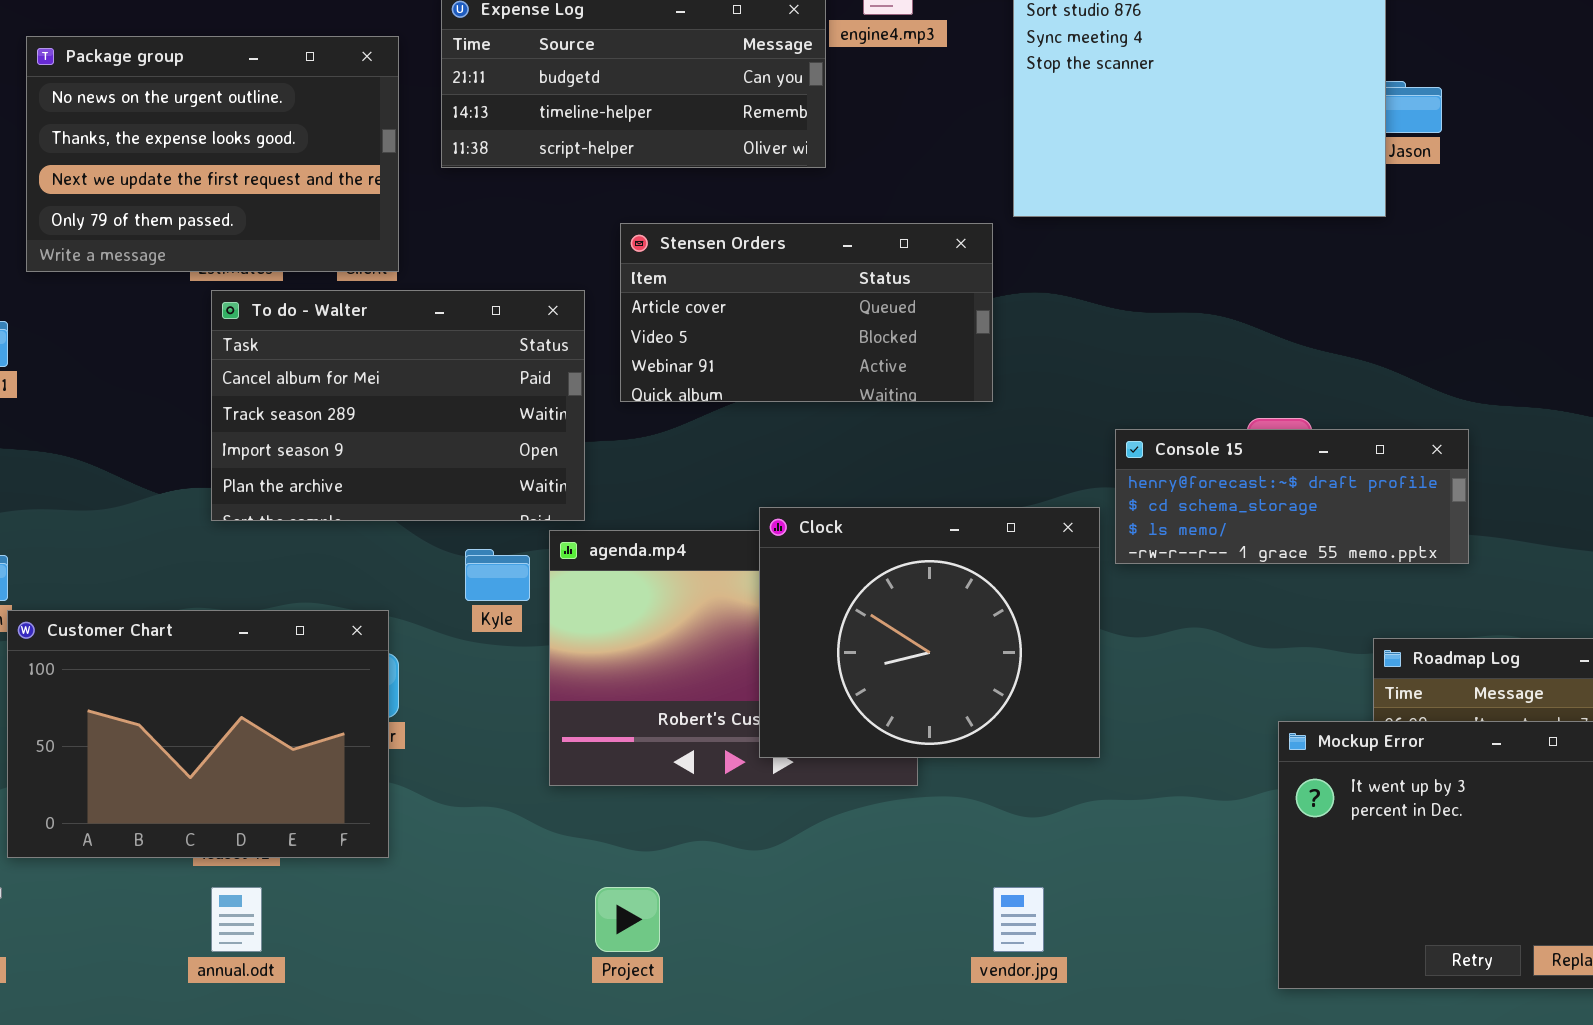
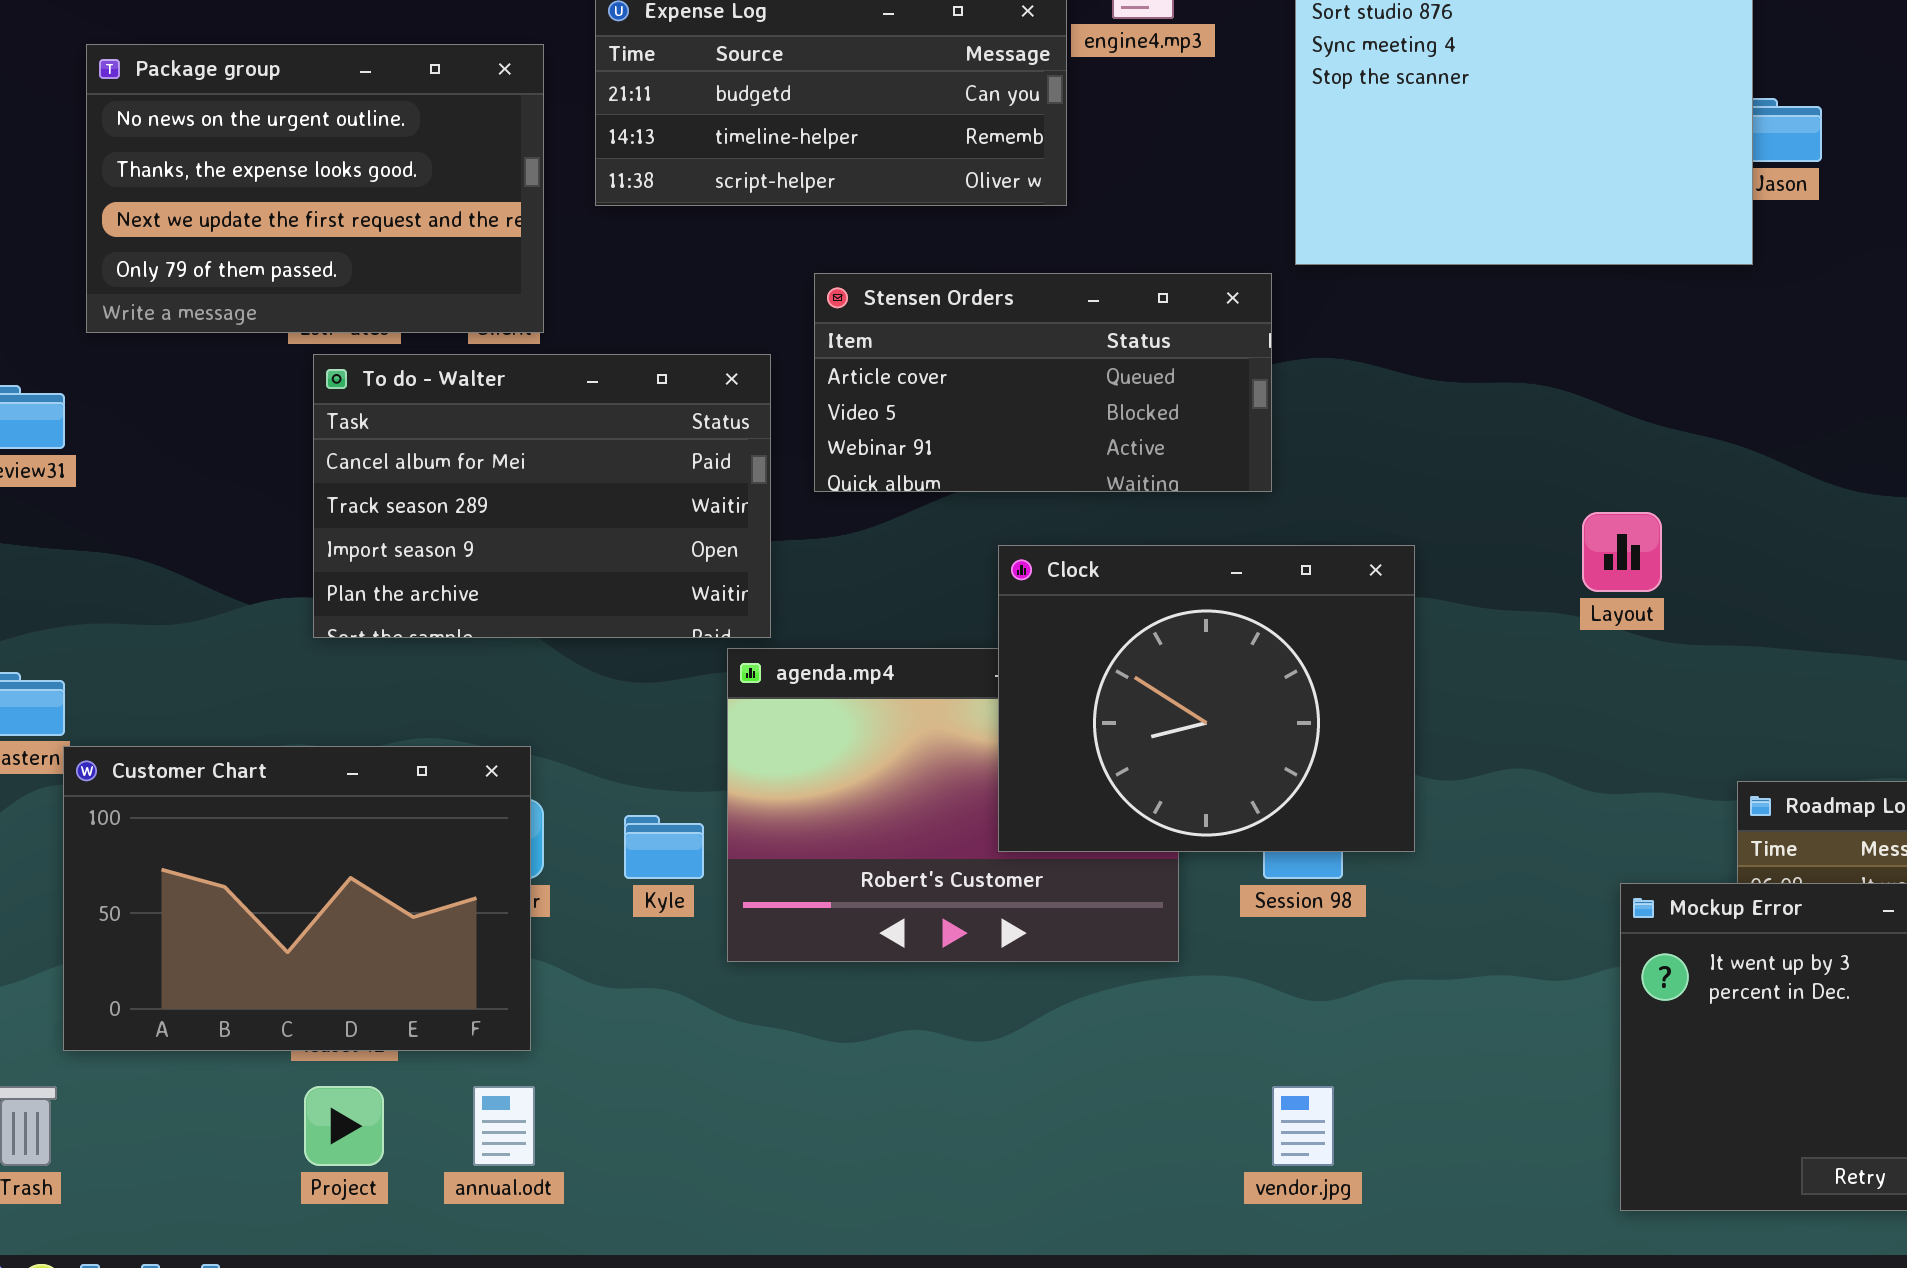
Console 15: [1115,429,1469,564] -> none, closed
Clock: [759,507,1100,758] -> [998,545,1415,852], moved
Kyle: [465,549,530,601] -> [624,815,704,879], moved
annual.odt: [211,887,262,952] -> [473,1086,535,1166], moved
Project: [595,887,660,952] -> [304,1086,384,1166], moved

